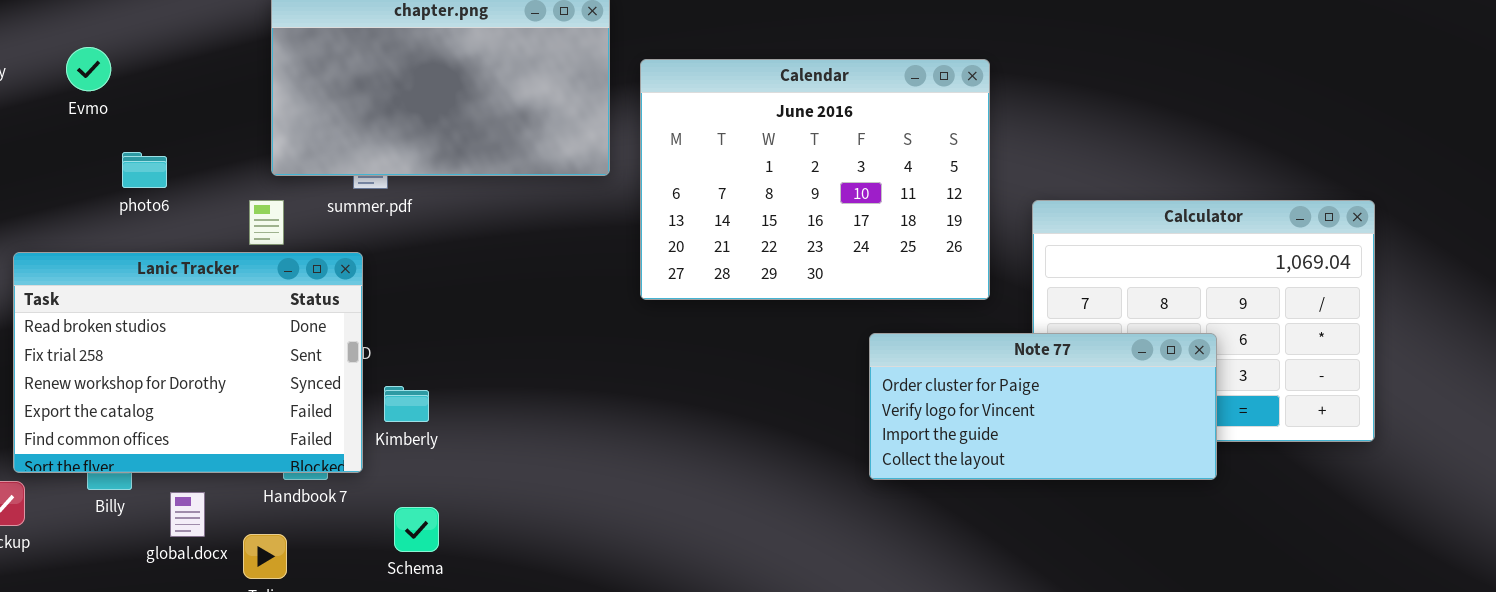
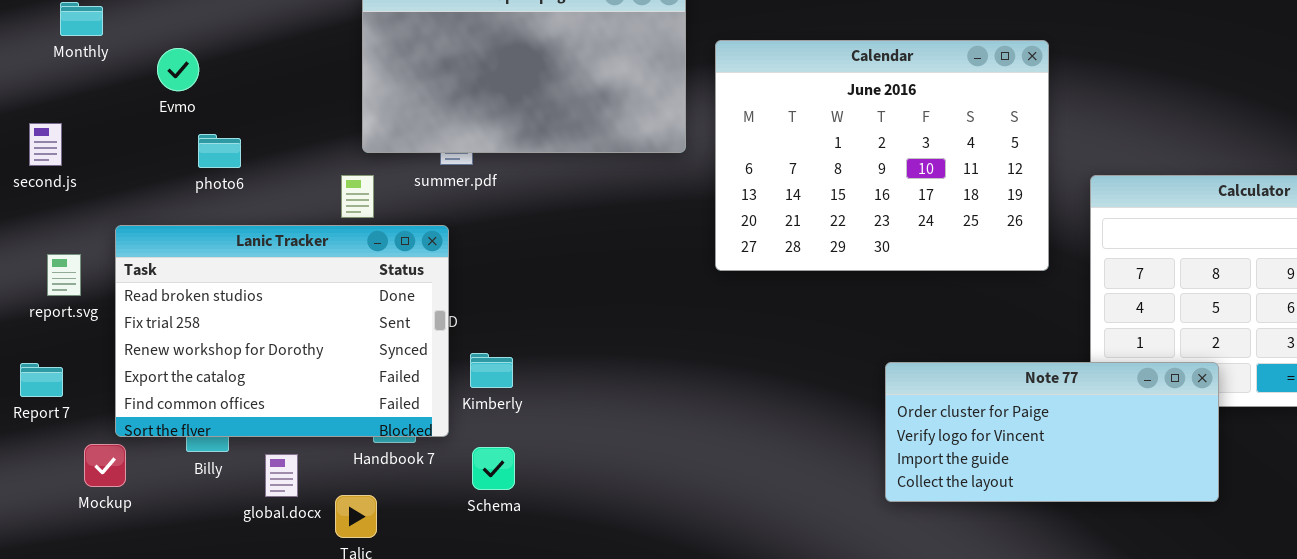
Evmo: [66,47,111,91] -> [157,48,199,91], moved
photo6: [122,152,167,188] -> [198,134,241,168], moved
Note 77: [869,333,1217,480] -> [885,362,1219,502], moved
Schema: [394,507,439,552] -> [472,447,515,490], moved

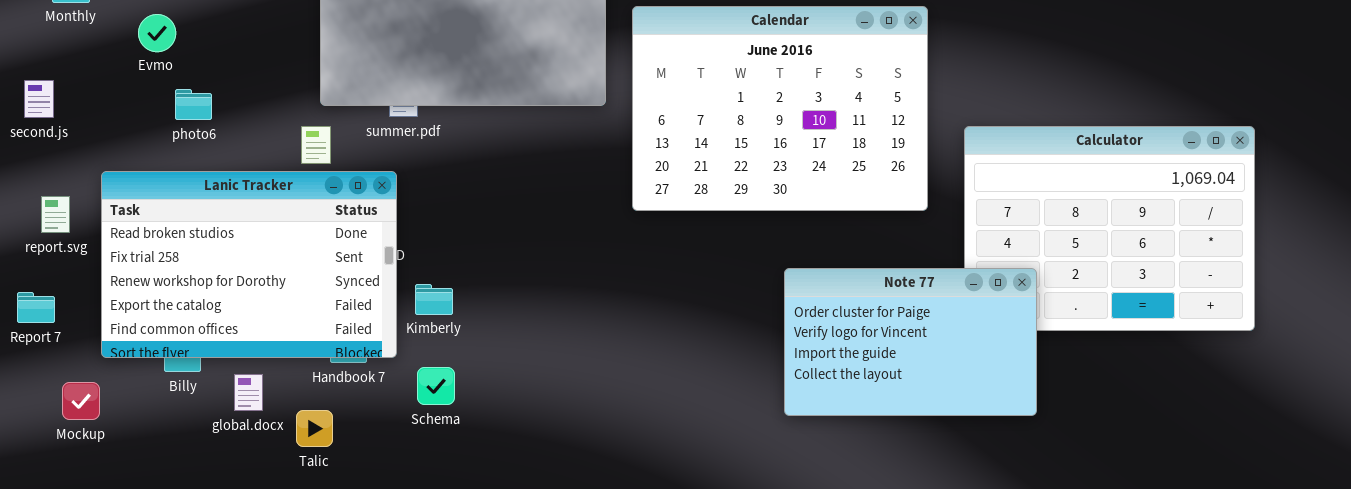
Note 77: [885,362,1219,502] -> [784,268,1037,416], resized
Mockup: [84,444,126,487] -> [62,382,100,420], moved

